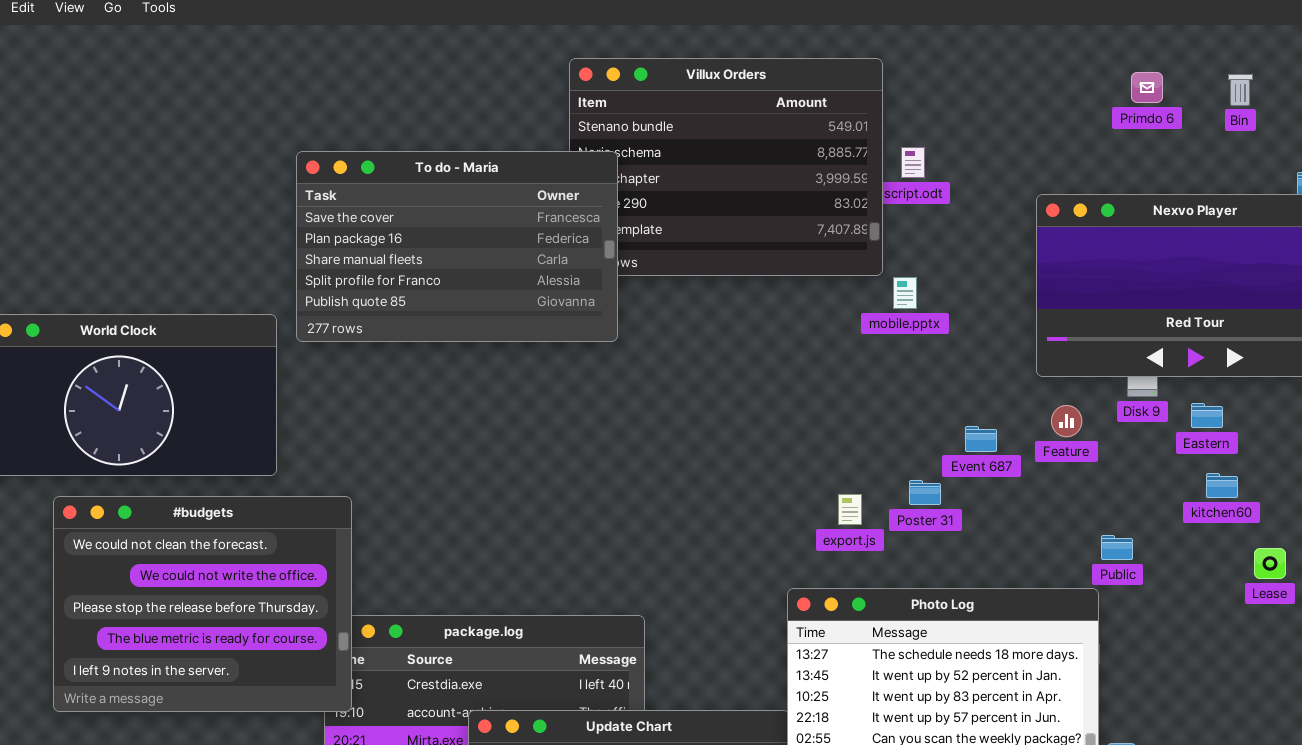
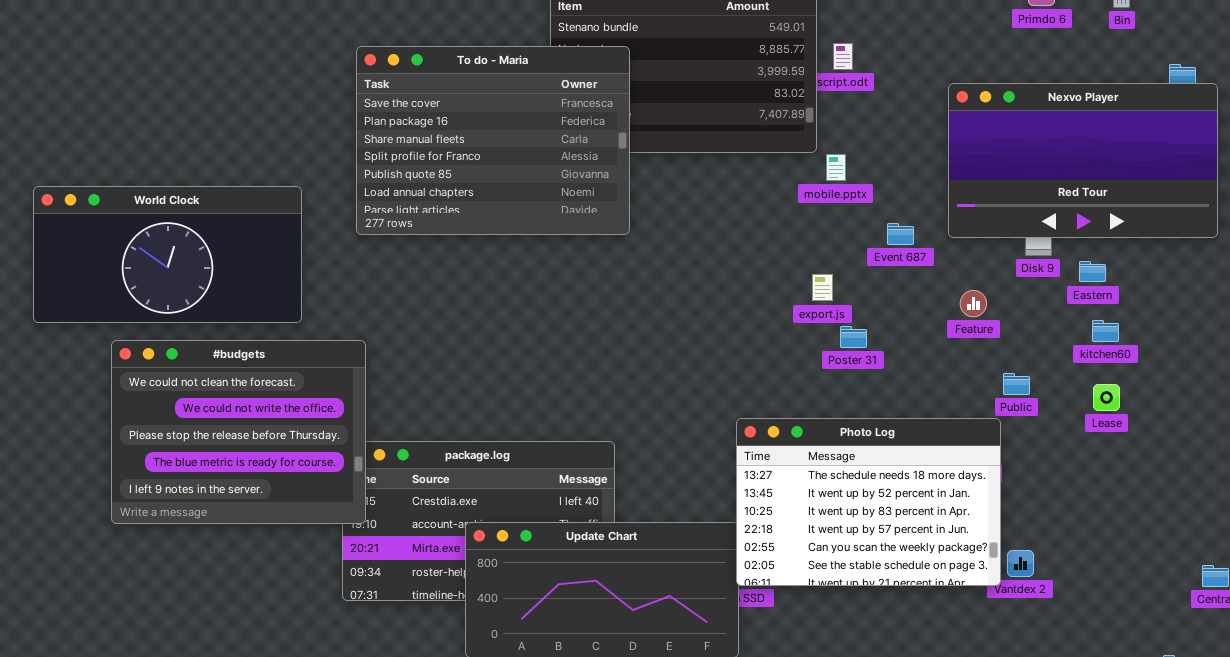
To do - Maria: [296,151,618,342] -> [356,46,630,235], moved, resized
Feature: [1051,405,1082,437] -> [960,290,987,317], moved
Event 687: [965,426,997,452] -> [887,223,914,245], moved
export.js: [838,494,862,525] -> [812,274,833,301], moved
Lease: [1254,548,1286,579] -> [1093,384,1120,411], moved

